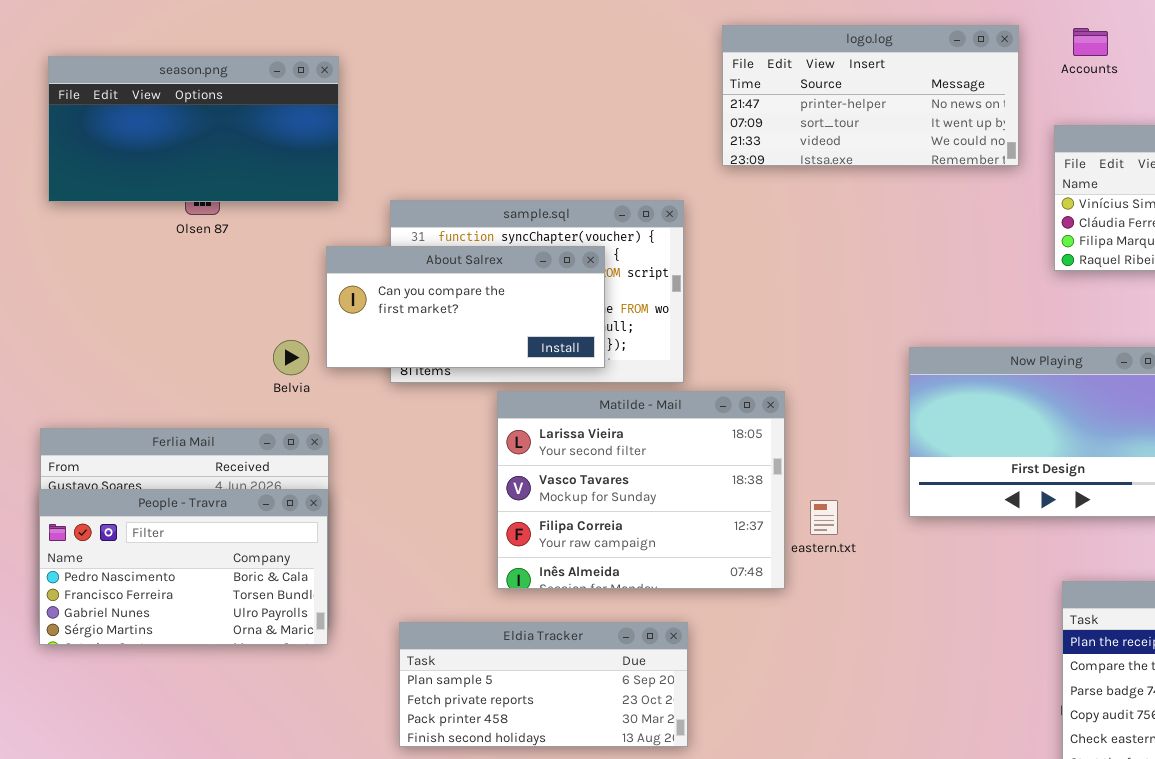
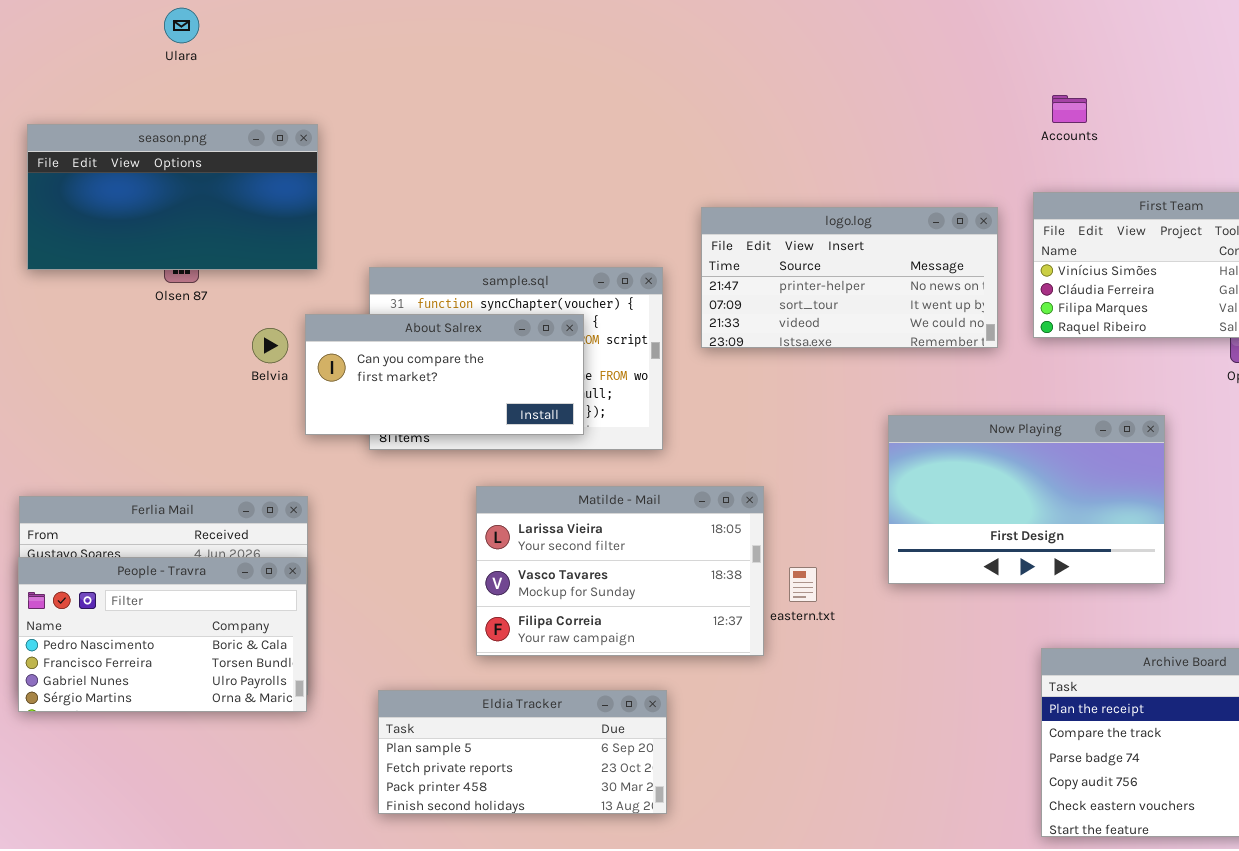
logo.log: [722,25,1019,166] -> [701,207,998,348], moved
Belvia: [273,340,309,375] -> [252,328,288,363], moved
Matilde - Mail: [497,391,785,589] -> [476,486,764,656], resized

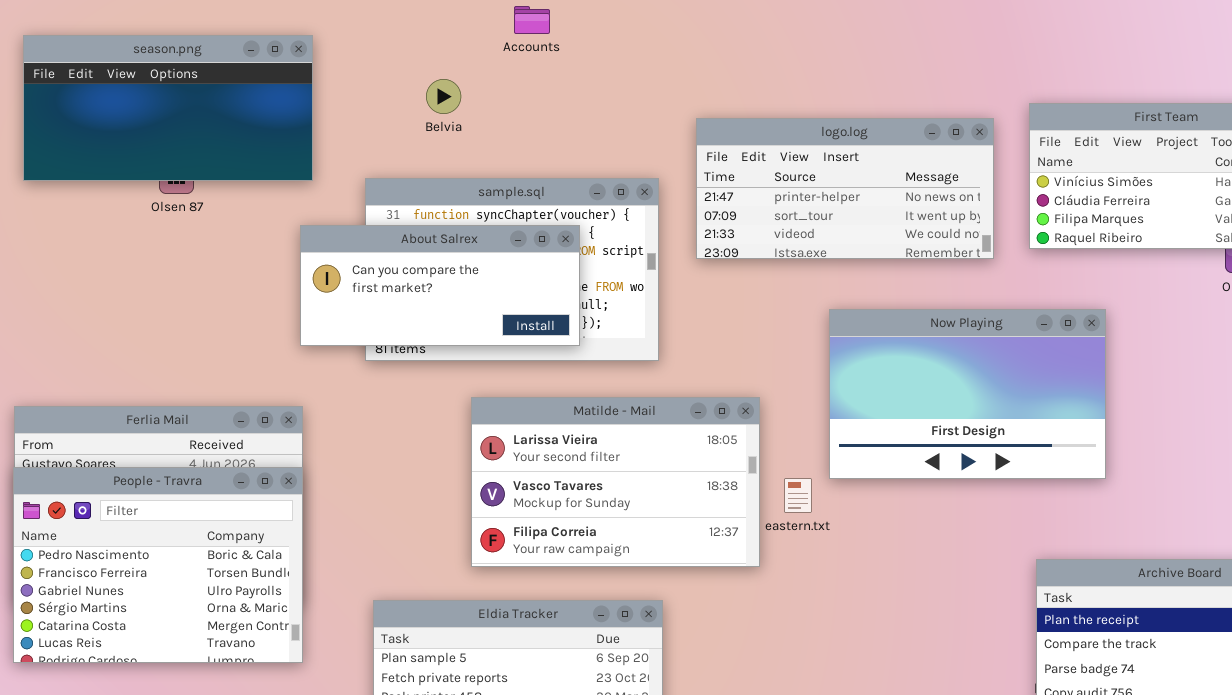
Accounts: [1052,95,1087,123] -> [514,6,550,34], moved
Belvia: [252,328,288,363] -> [426,79,461,114], moved
Now Playing: [888,415,1165,584] -> [829,309,1106,479], moved
People - Travra: [18,557,307,712] -> [13,467,303,663], resized

